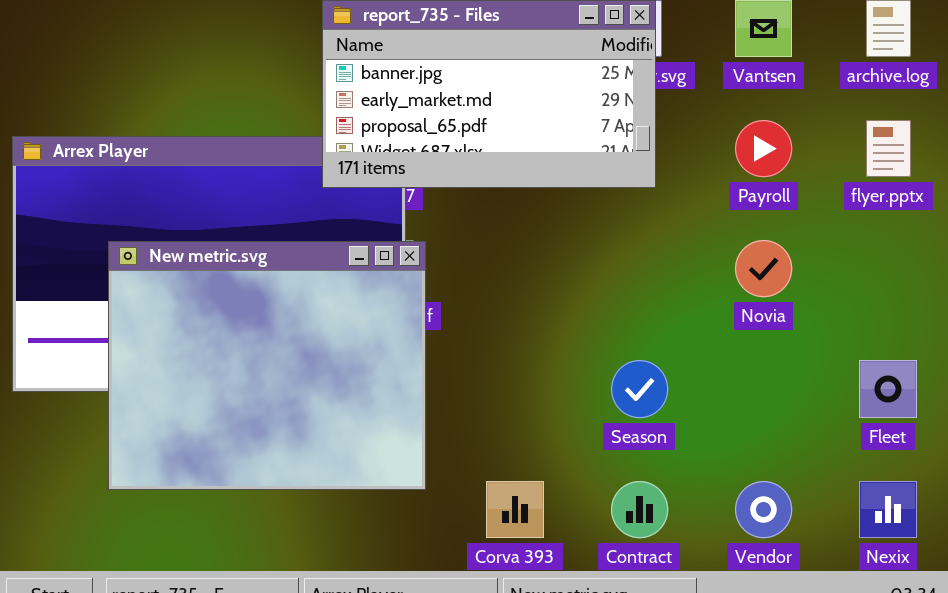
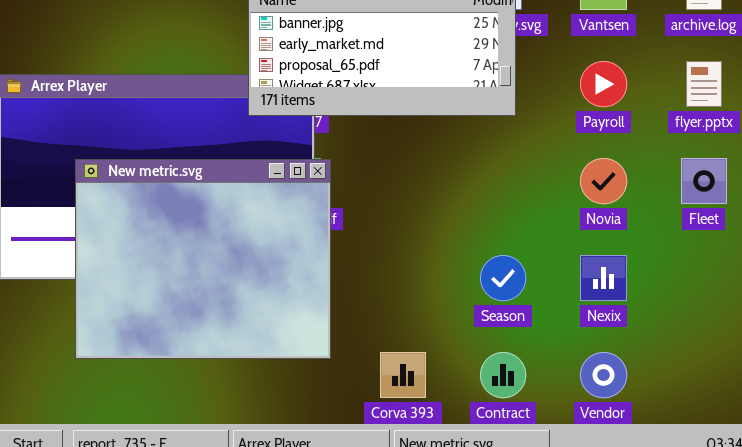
Fleet: [859,360,917,418] -> [681,158,727,204], moved
Nexix: [859,481,917,538] -> [580,255,627,301], moved

